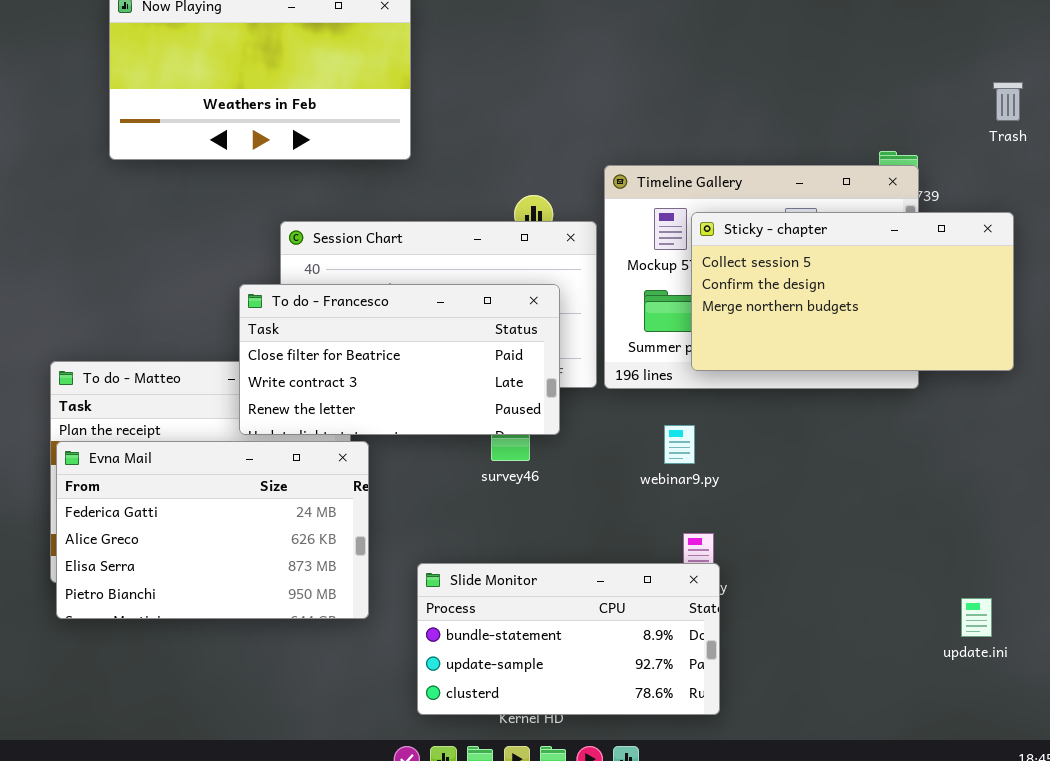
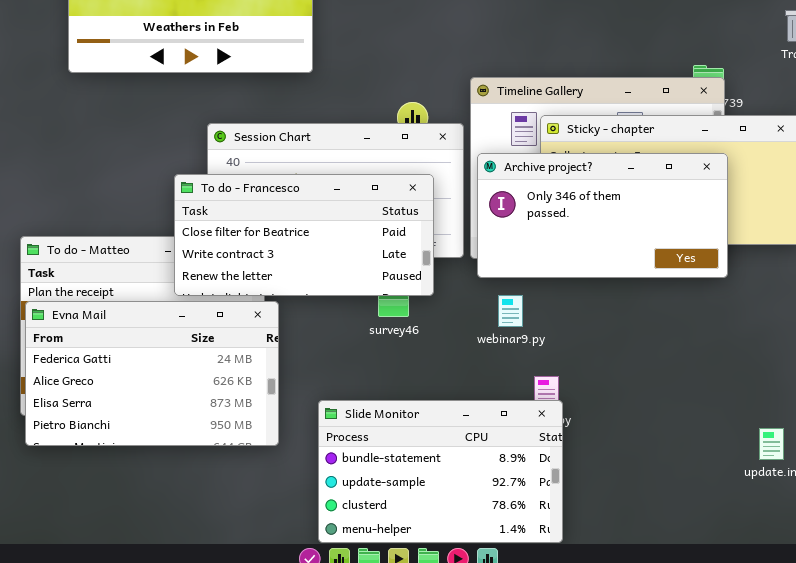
Archive project?: none -> [477,153,728,278], opened
webinar9.py: [664,425,695,464] -> [498,295,523,327], moved
Slide Monitor: [417,563,720,715] -> [318,400,563,543], resized

